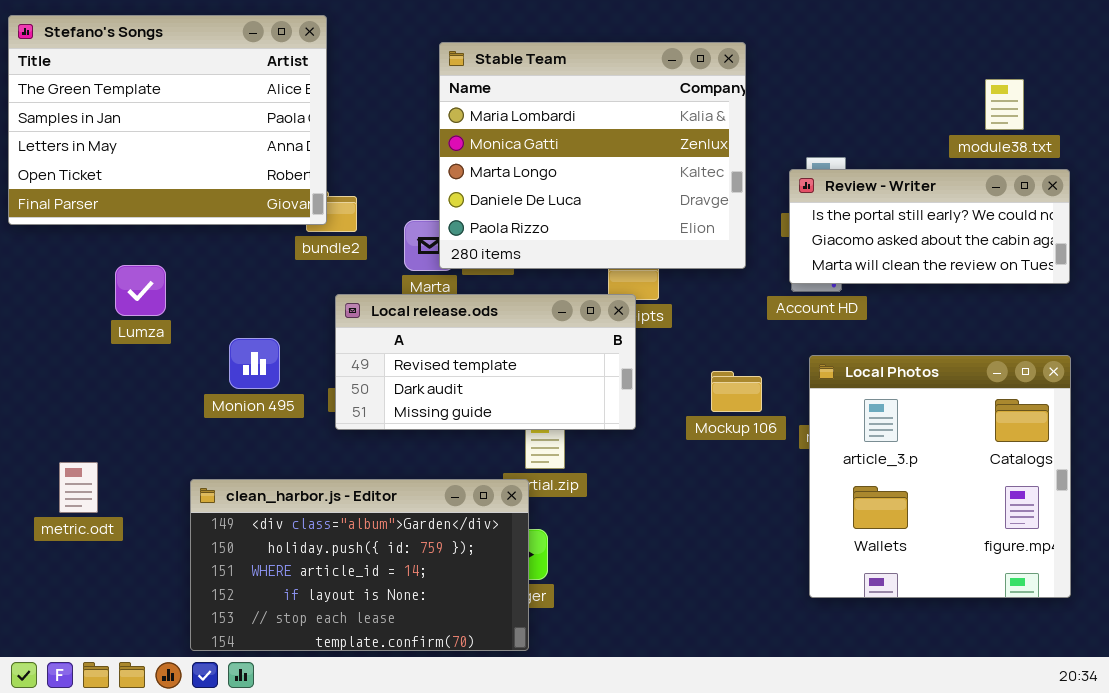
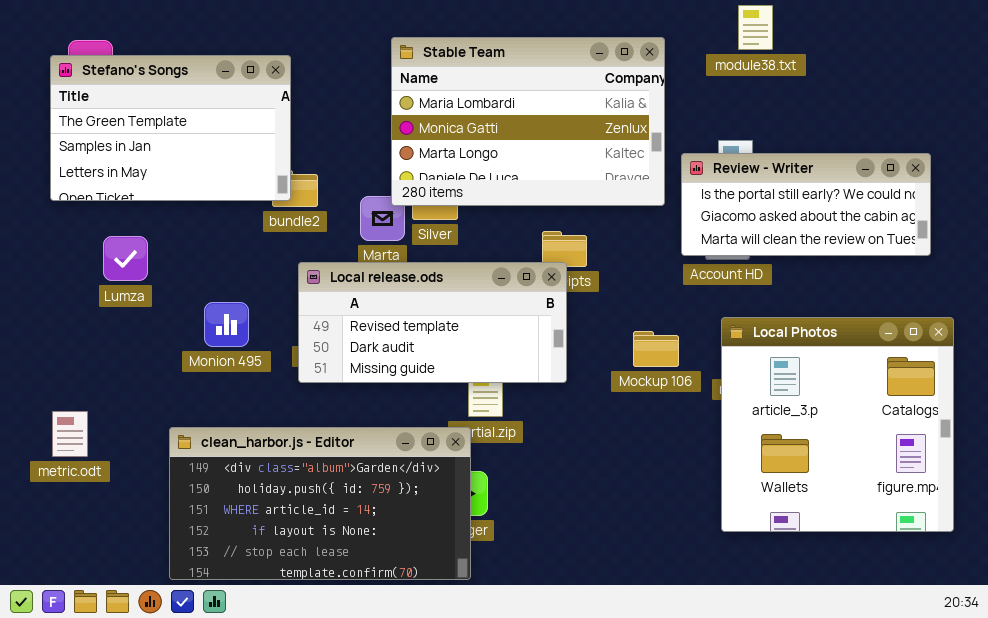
Stefano's Songs: [8,15,327,225] -> [50,55,291,201], resized
Stable Team: [439,42,746,269] -> [391,37,665,206], resized
module38.txt: [985,79,1024,130] -> [738,5,773,50], moved
Review - Writer: [789,169,1070,284] -> [681,153,931,256], moved

